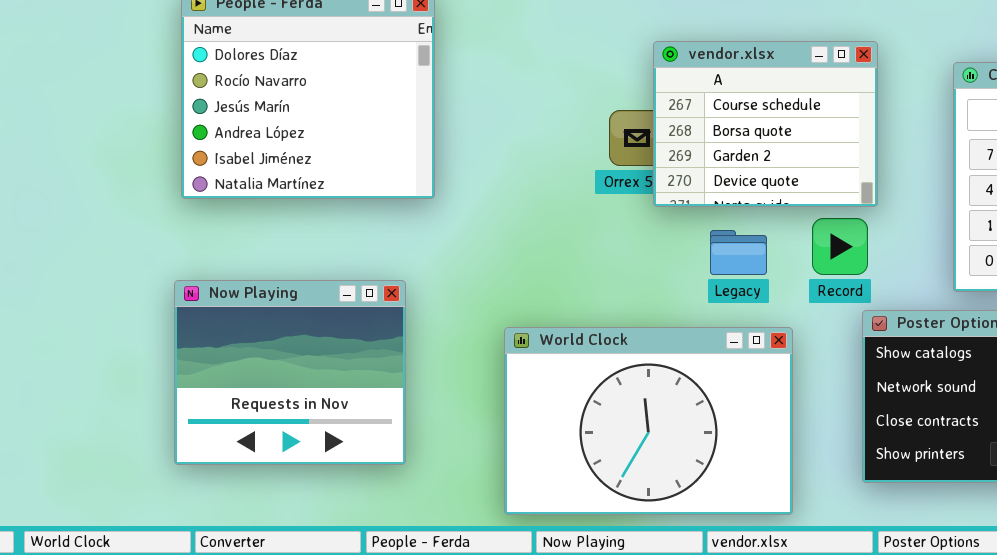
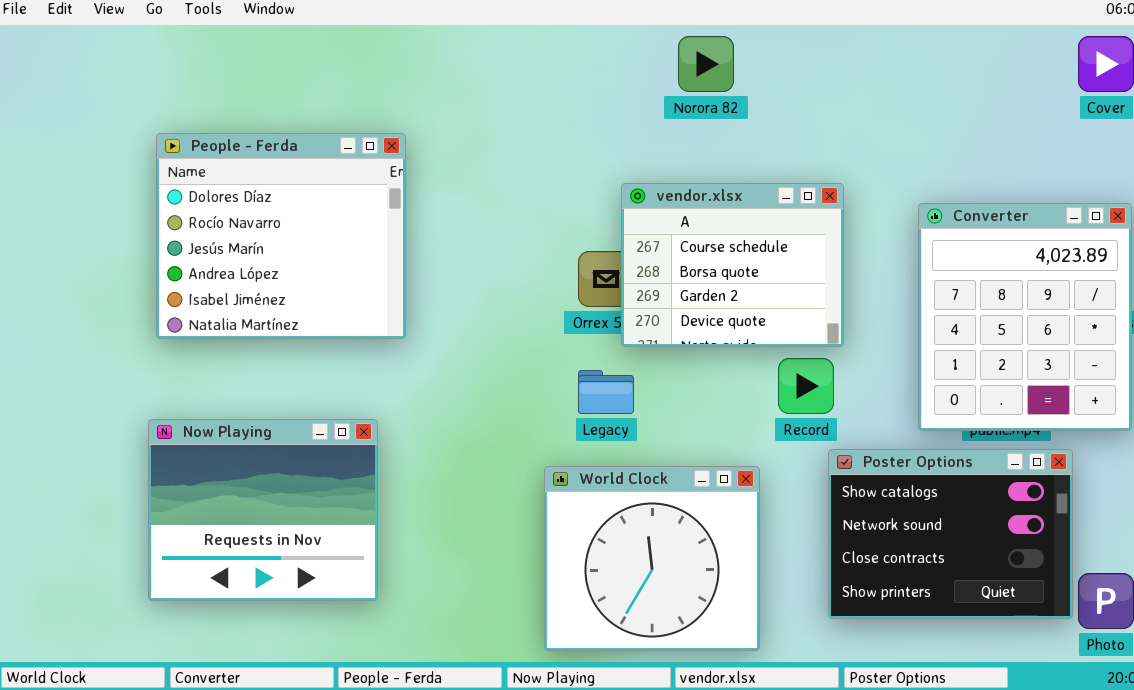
Legacy: [710,230,767,275] -> [578,370,634,414], moved
World Clock: [504,327,793,515] -> [544,466,760,651], resized

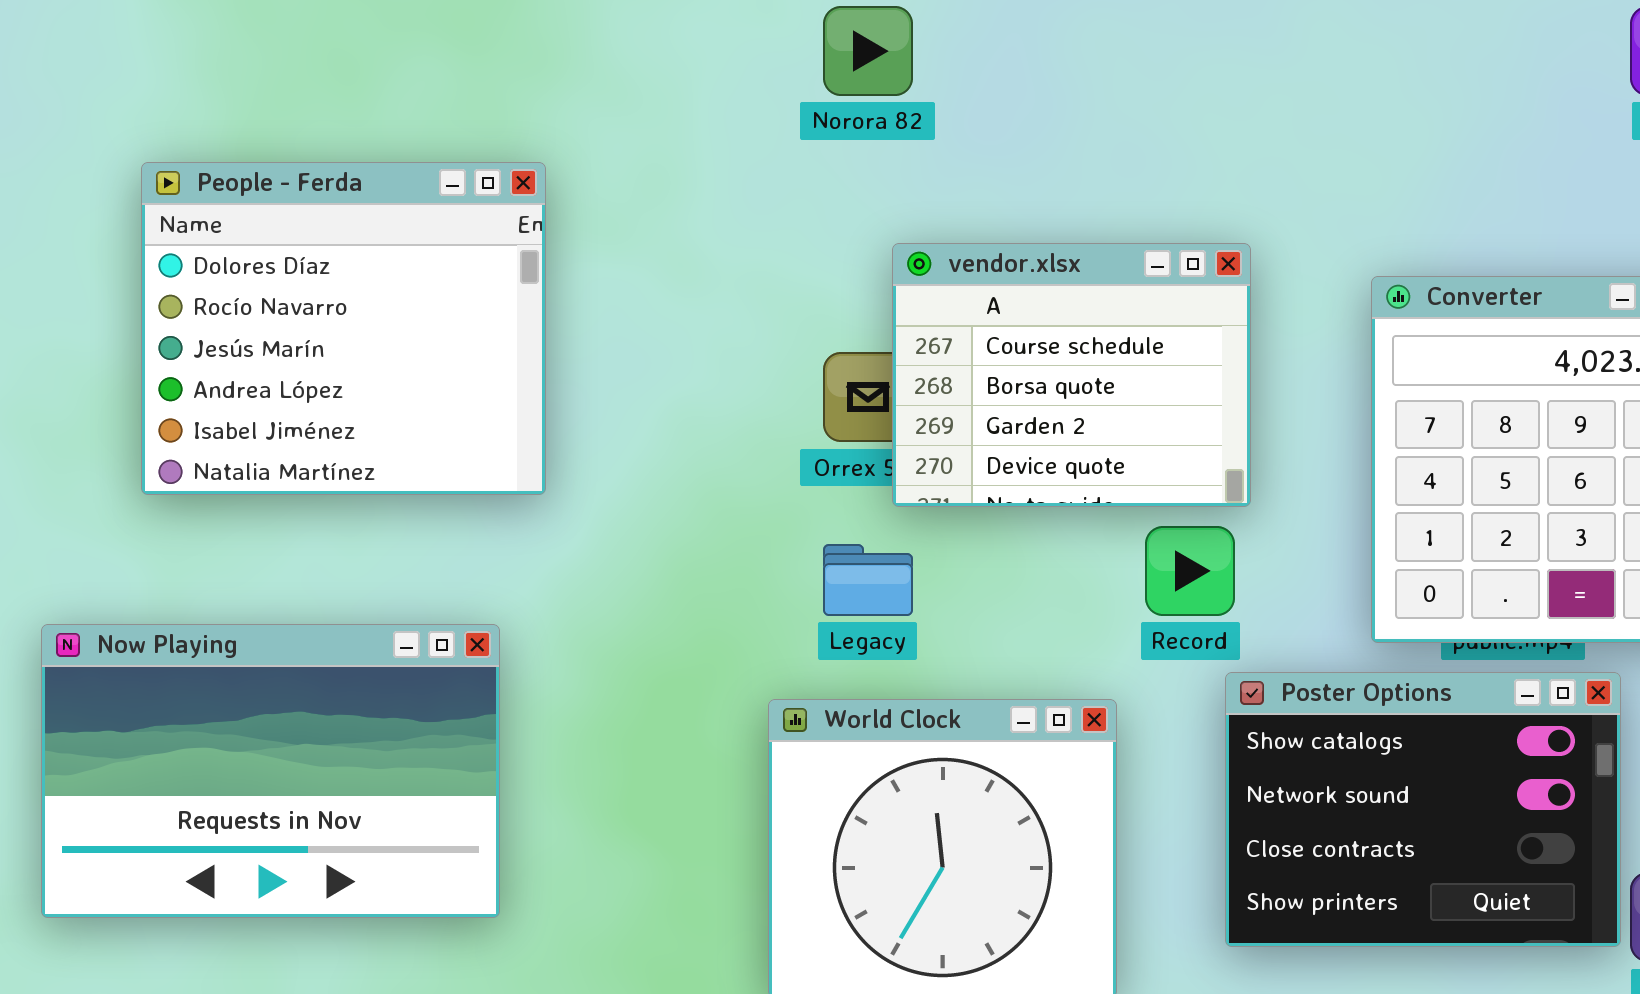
Norora 82: [678,36,734,92] -> [823,6,913,96], moved
Now Playing: [148,419,378,601] -> [41,624,500,918], resized

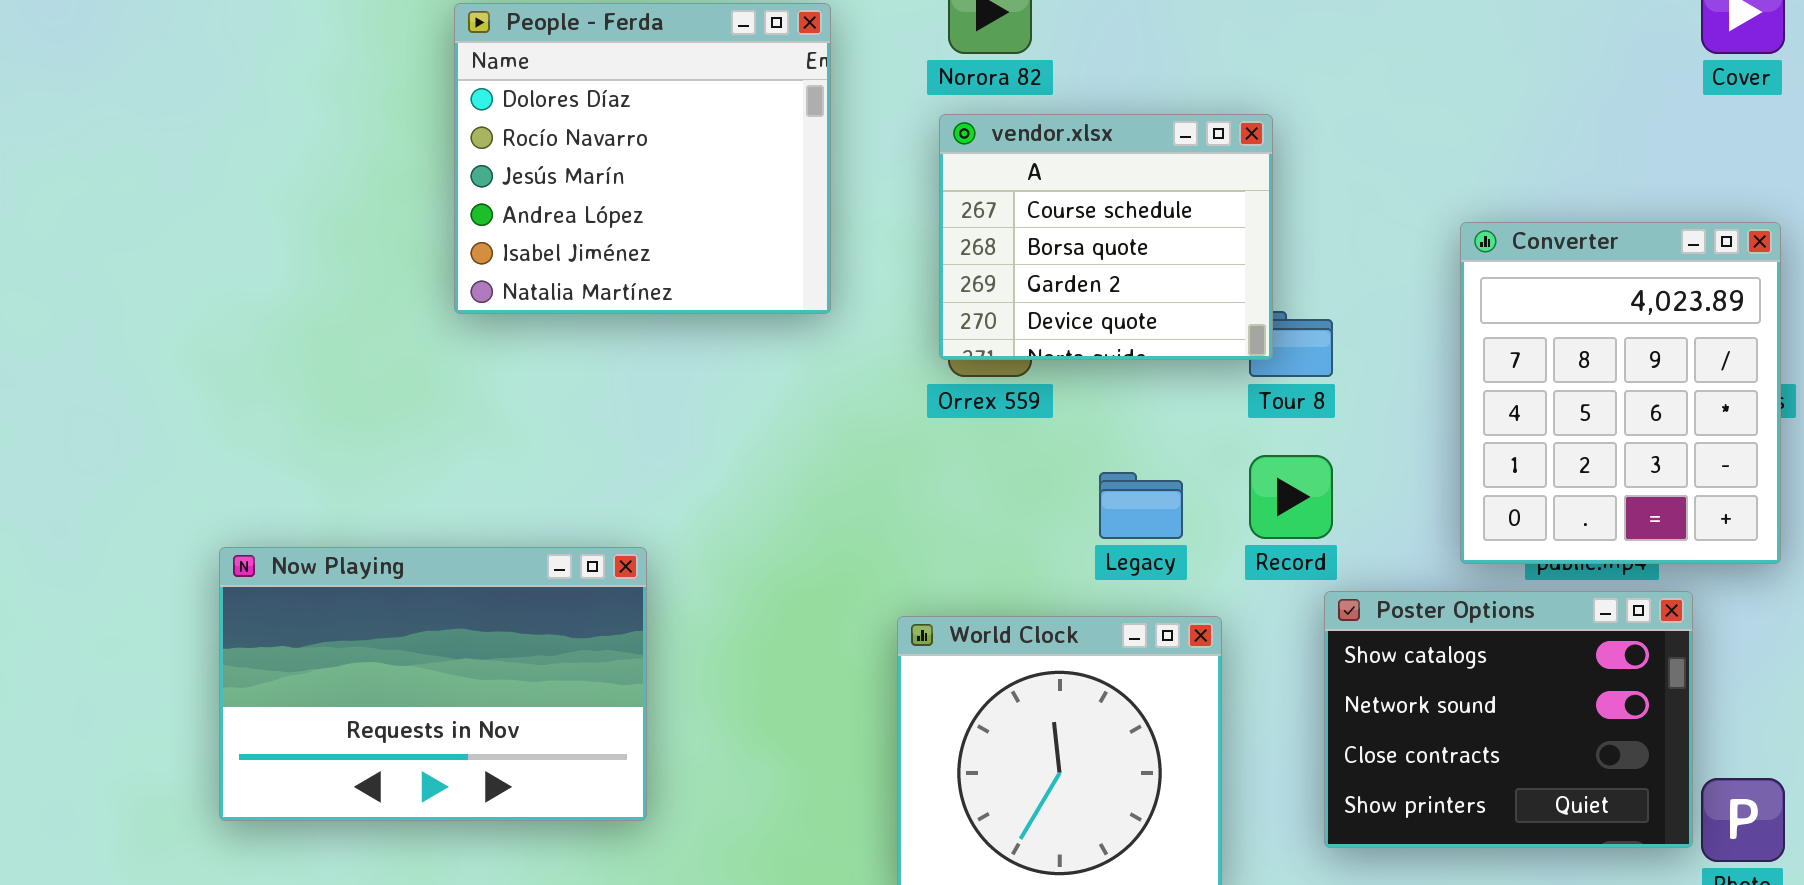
People - Ferda: [141,162,546,495] -> [454,3,831,314], moved
vendor.xlsx: [892,243,1251,507] -> [939,114,1273,360], moved
Legacy: [823,544,913,616] -> [1099,472,1183,539], moved

